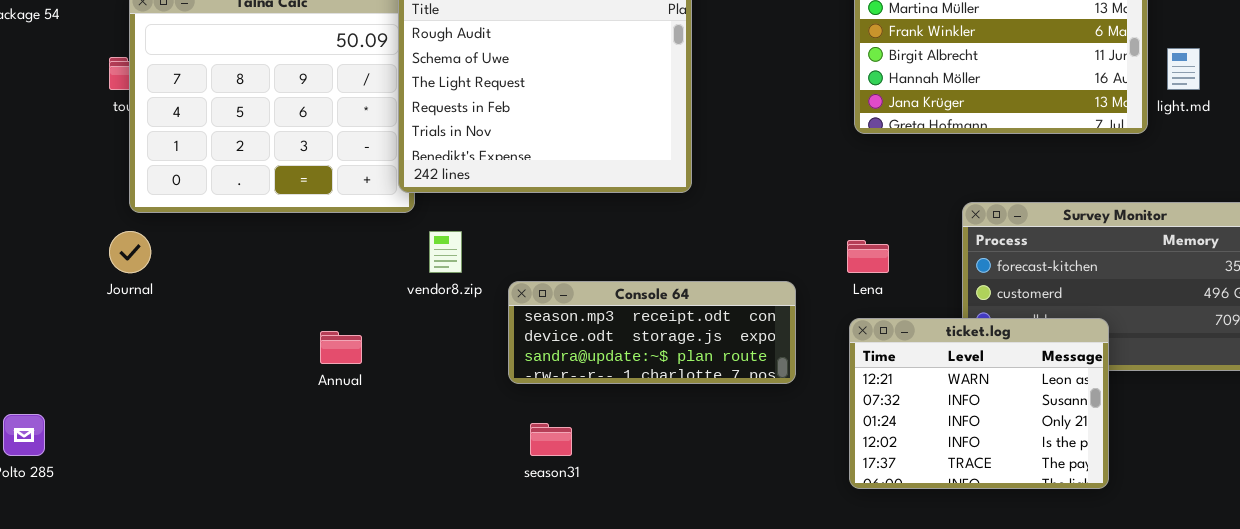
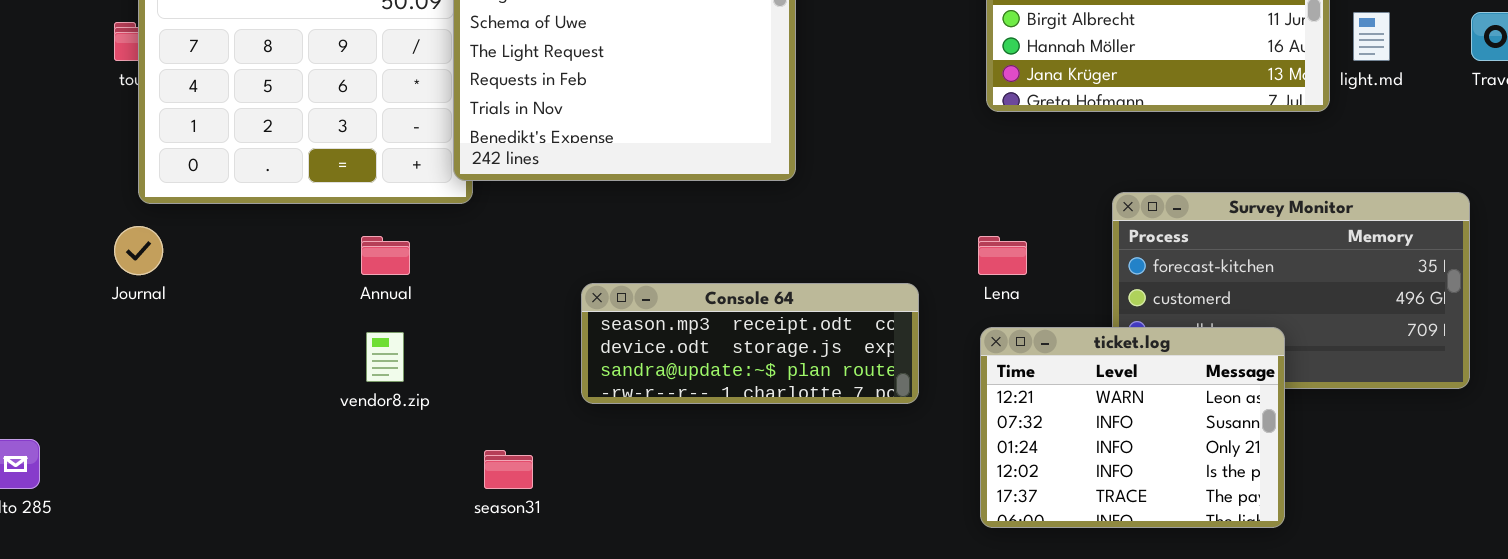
vendor8.zip: [429,231,462,273] -> [366,332,404,382], moved
Annual: [320,331,362,364] -> [361,236,410,275], moved
season31: [530,423,572,456] -> [484,450,533,489], moved

